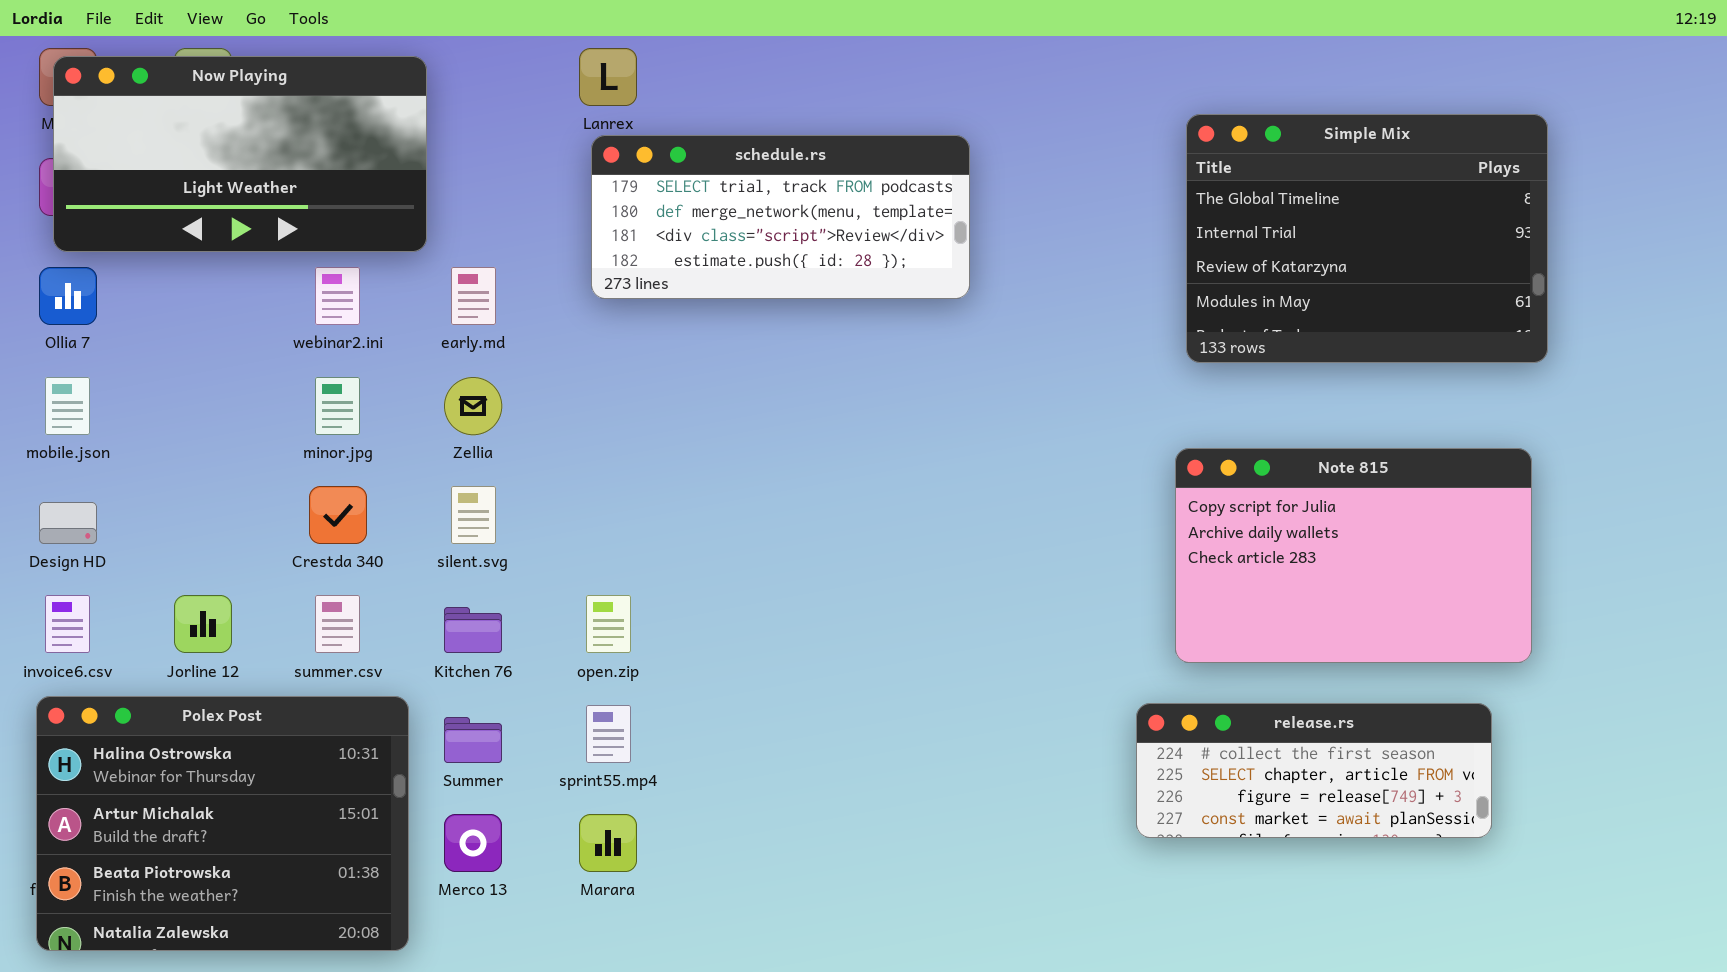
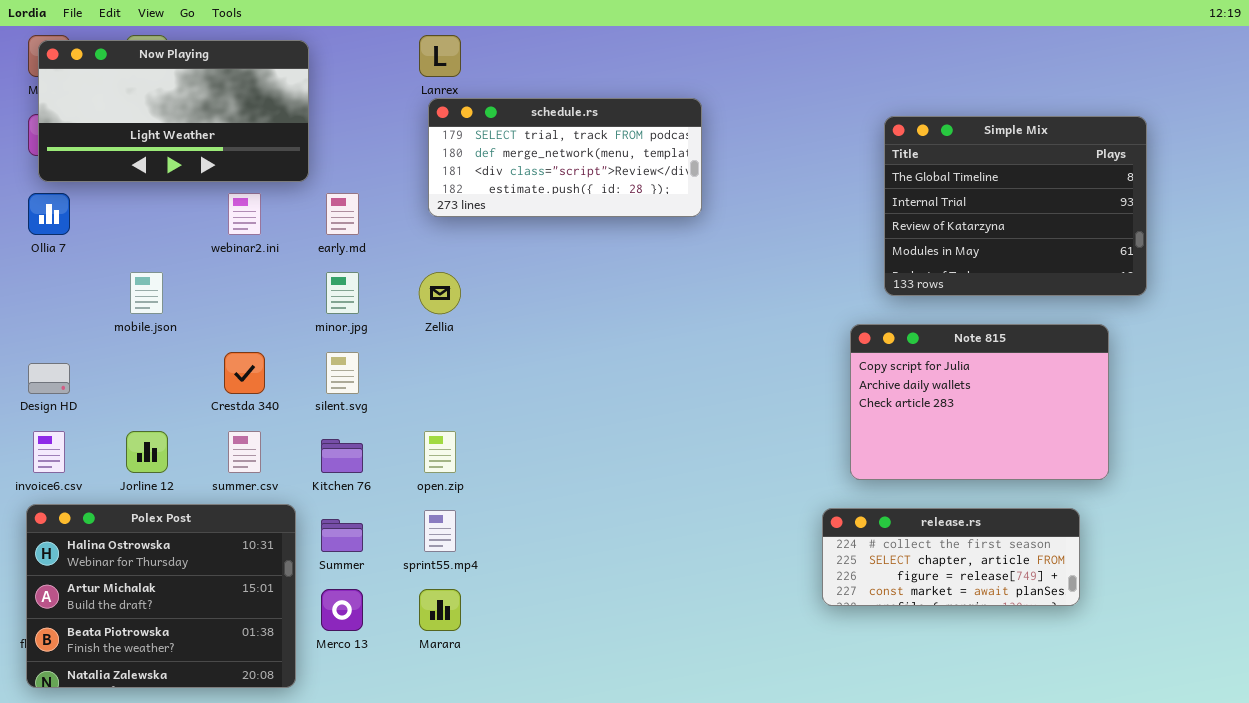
Simple Mix: [1186,114,1548,363] -> [884,116,1147,296], moved
mobile.json: [45,377,90,435] -> [130,272,163,314], moved
minor.jpg: [315,377,360,435] -> [326,272,359,314], moved
Zellia: [444,377,502,435] -> [419,272,461,314], moved

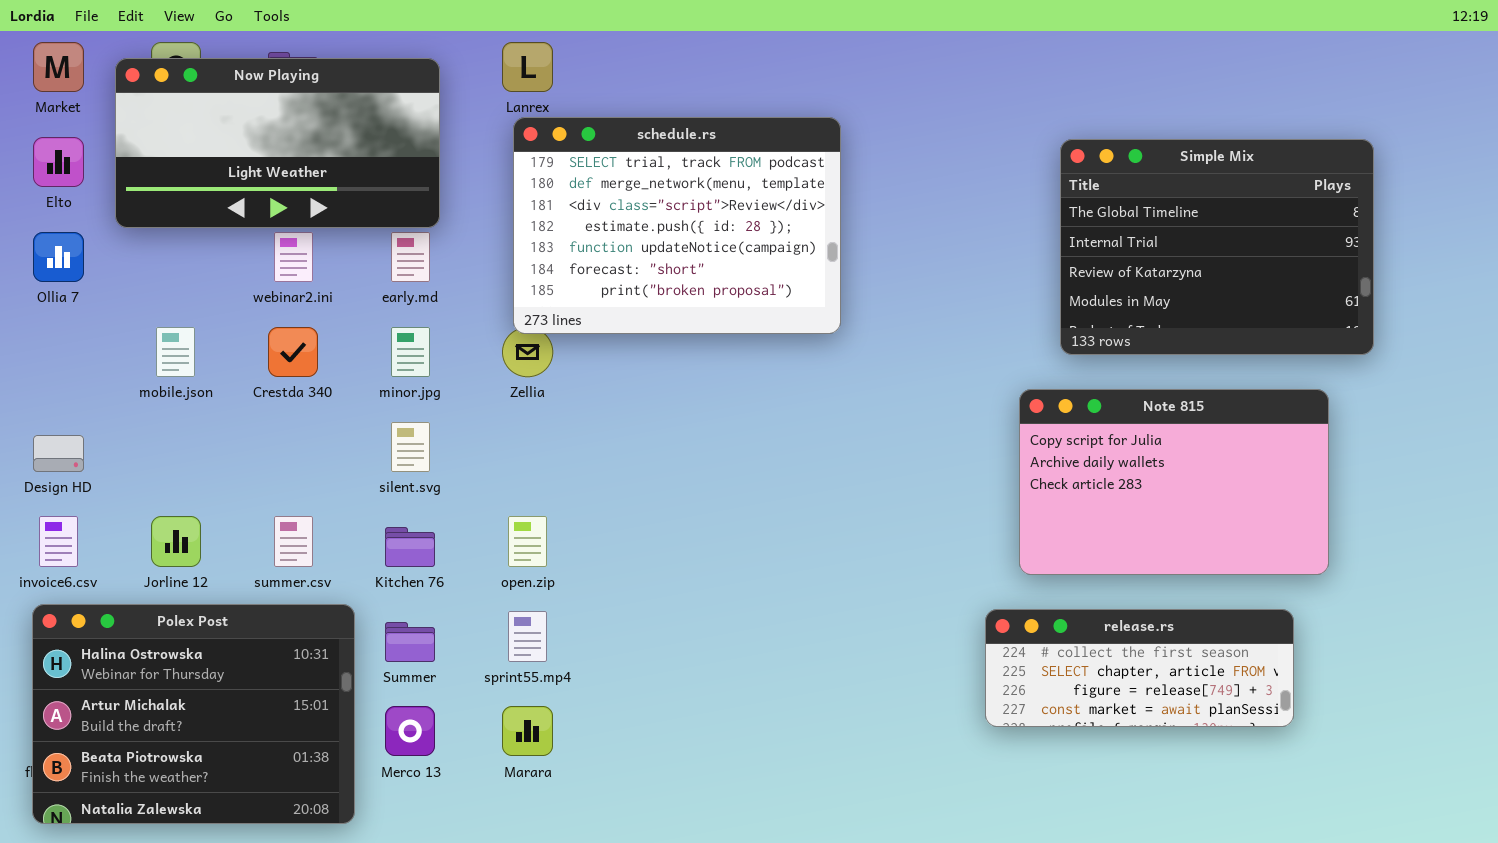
Now Playing: [38,40,309,182] -> [115,58,440,228], moved
schedule.rs: [428,98,702,217] -> [513,117,841,334], resized
Crestda 340: [224,352,265,394] -> [268,327,318,377], moved

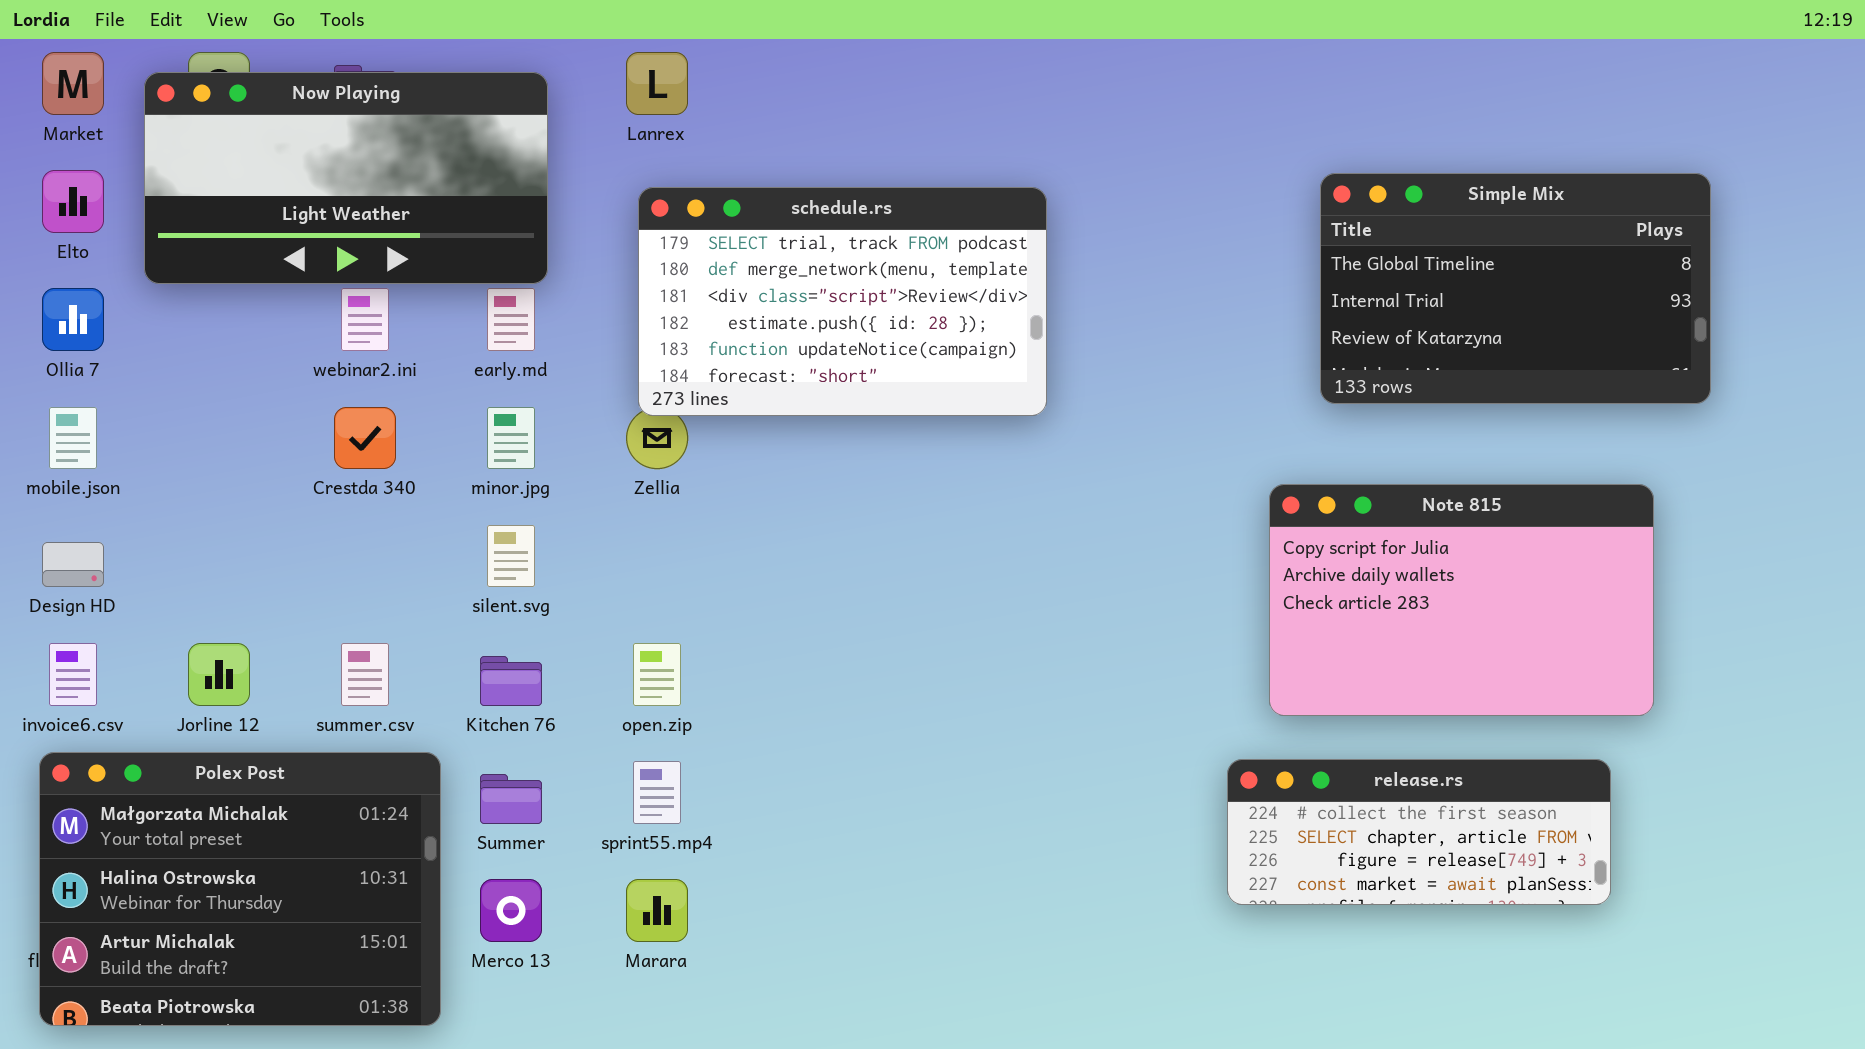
schedule.rs: [513,117,841,334] -> [638,187,1047,416], resized
Simple Mix: [1060,139,1374,355] -> [1320,173,1711,404], resized
mobile.json: [156,327,195,377] -> [49,407,97,469], moved
Polex Post: [32,604,355,824] -> [39,752,441,1026], scrolled up 1 row

